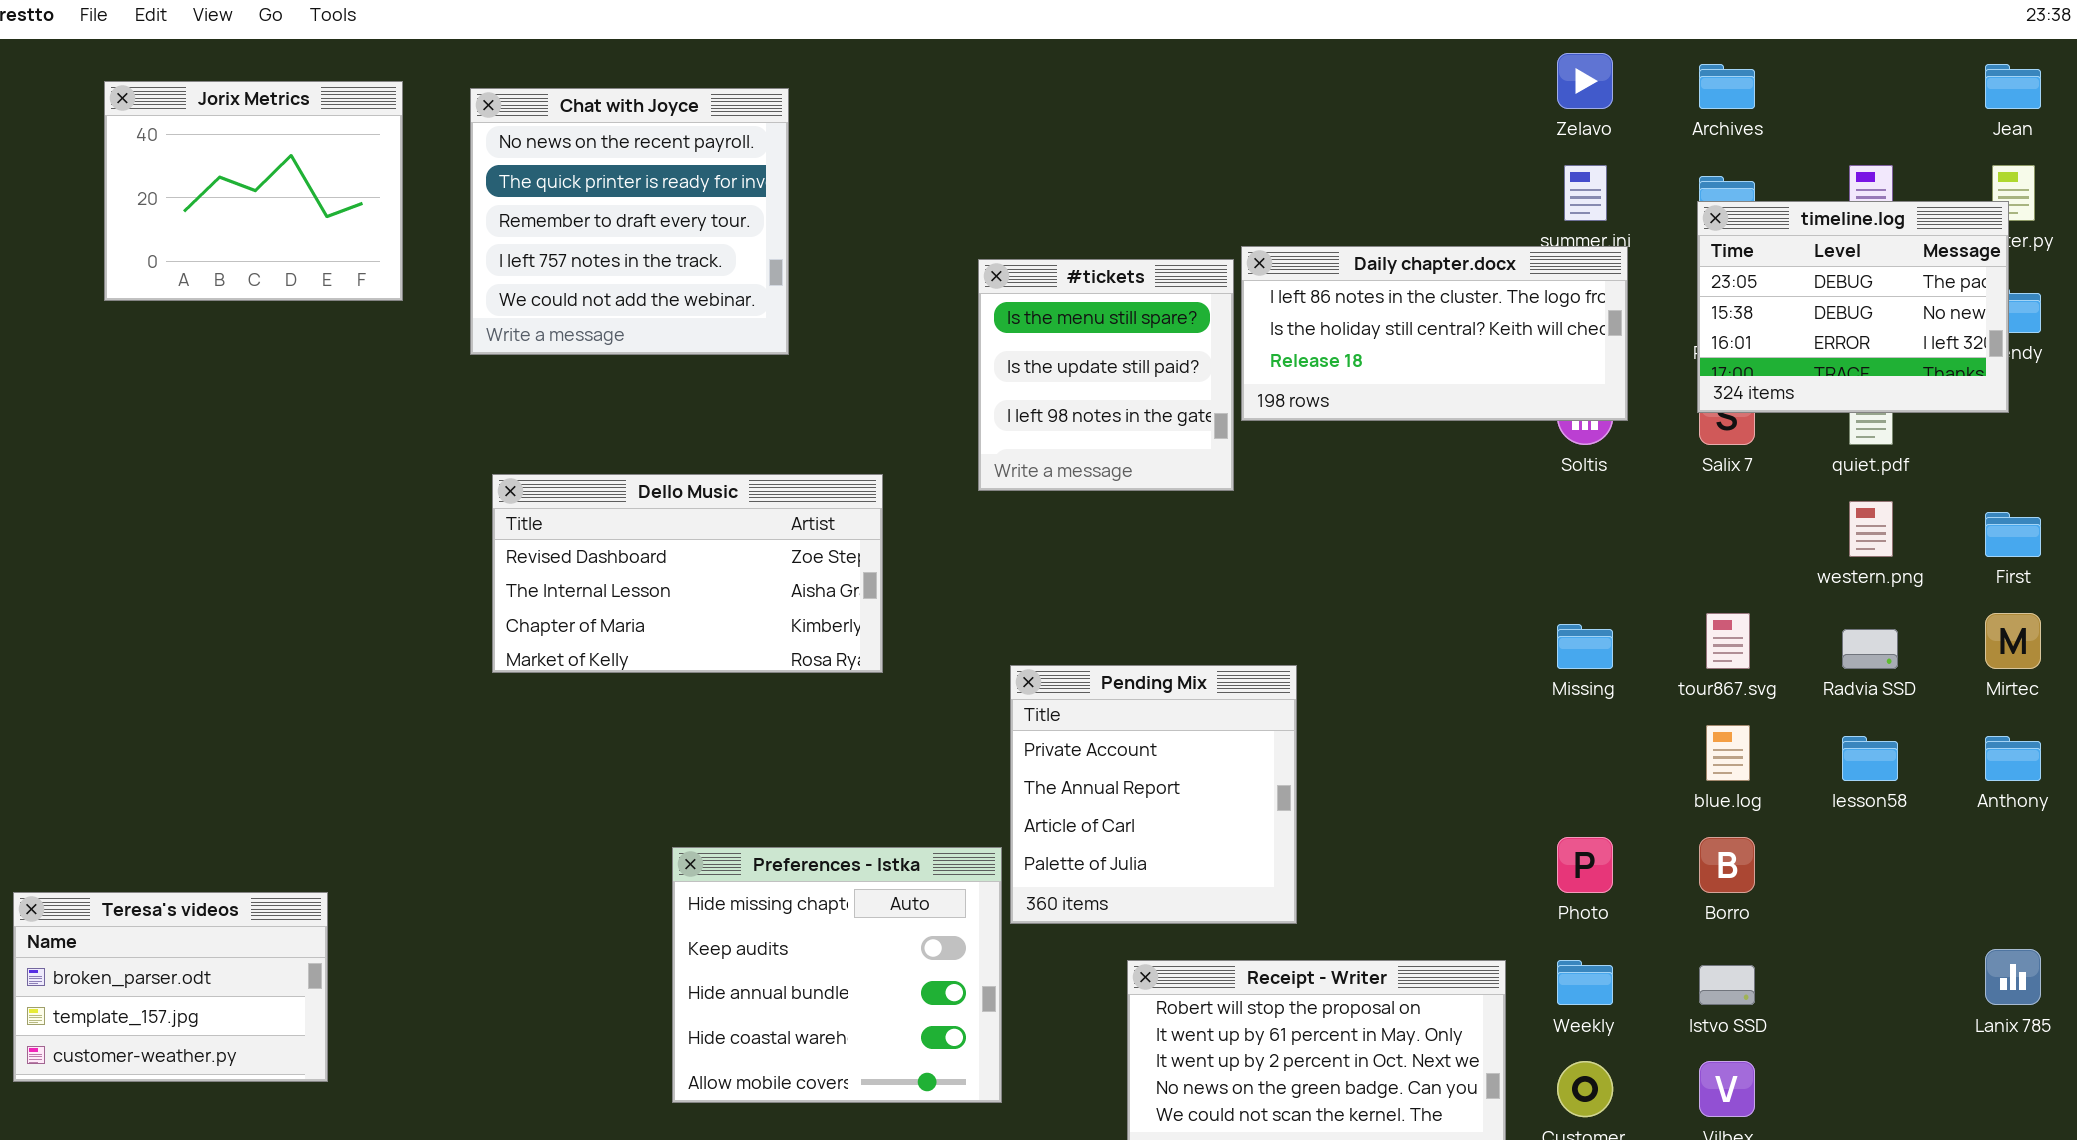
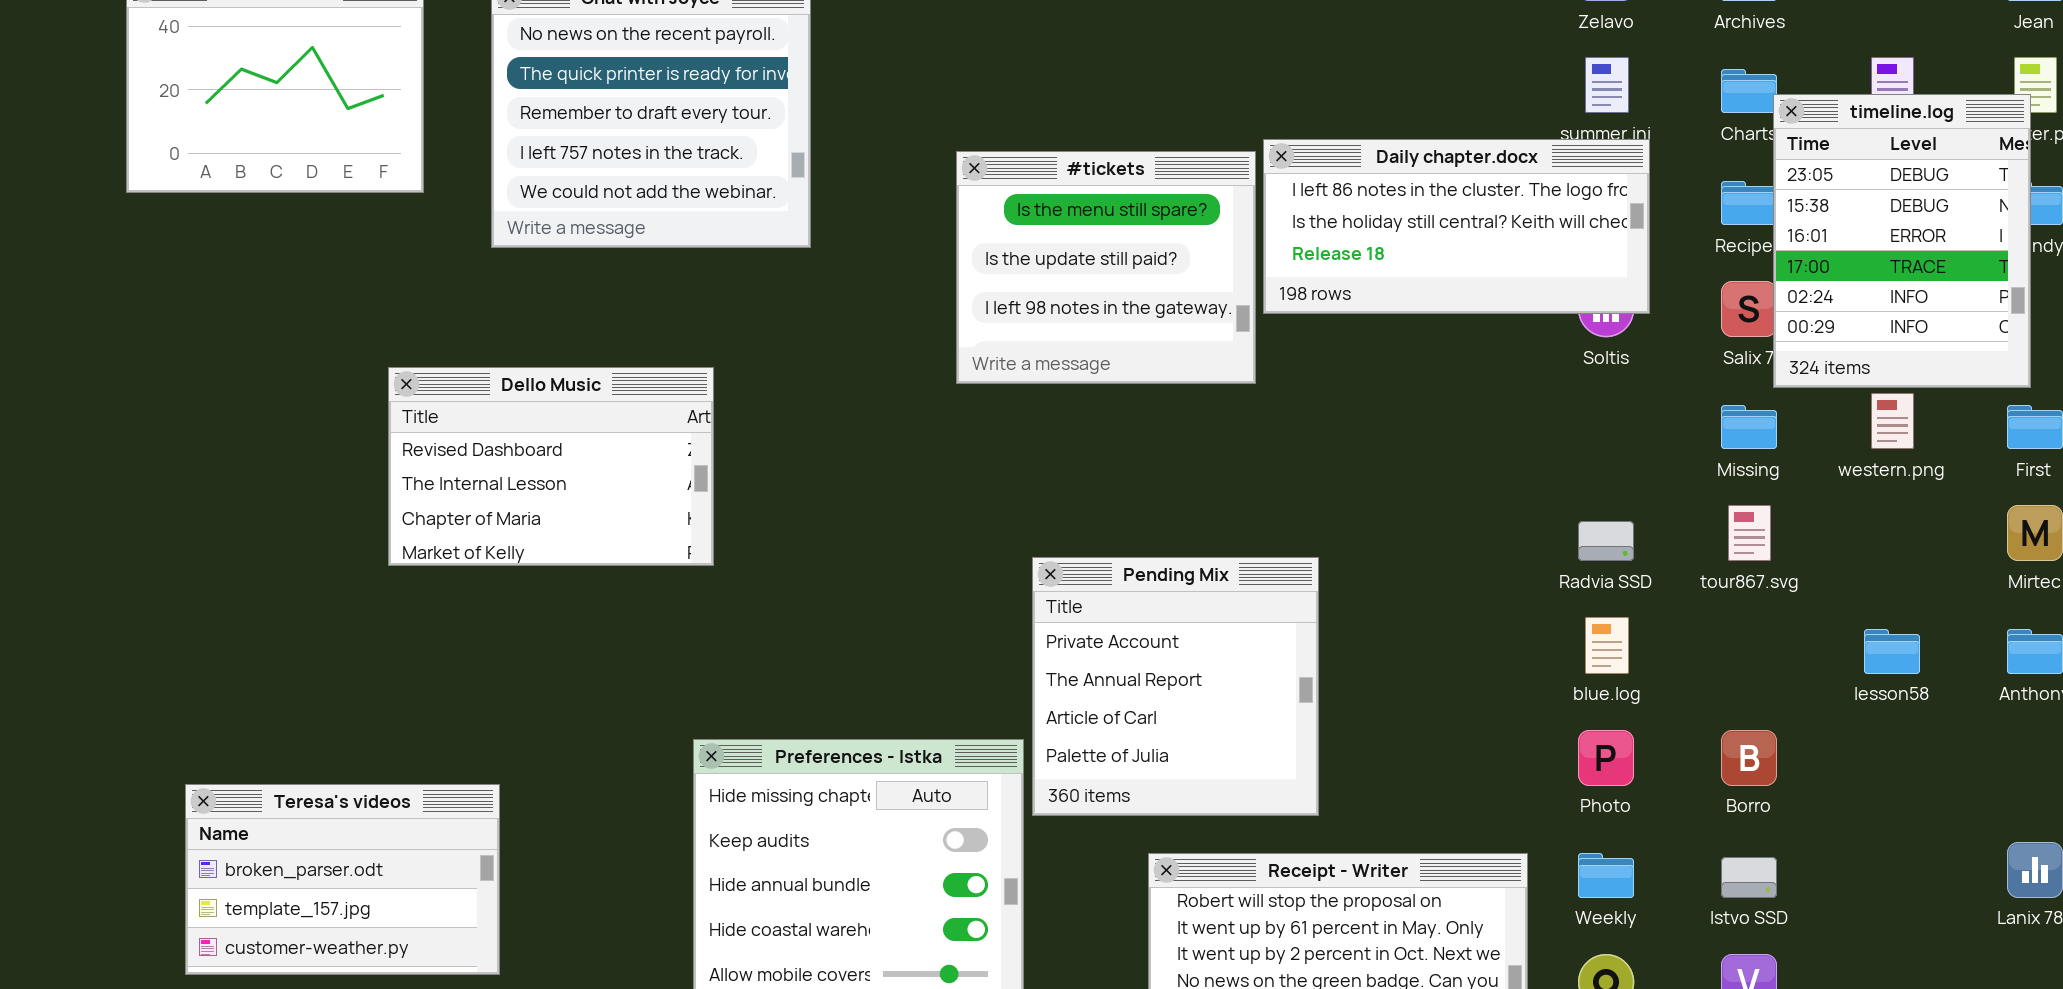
timeline.log: [1697,201,2009,413] -> [1773,94,2031,388], resized
#tickets: [978,259,1234,491] -> [956,151,1256,384], resized
Dello Music: [492,474,883,673] -> [388,367,714,566], moved, resized
Missing: [1557,624,1613,669] -> [1721,405,1777,449], moved
Radvia SSD: [1842,629,1898,669] -> [1578,521,1634,561], moved
blue.log: [1706,725,1750,781] -> [1585,617,1629,674], moved
Teresa's videos: [13,892,328,1082] -> [185,784,500,975], moved

